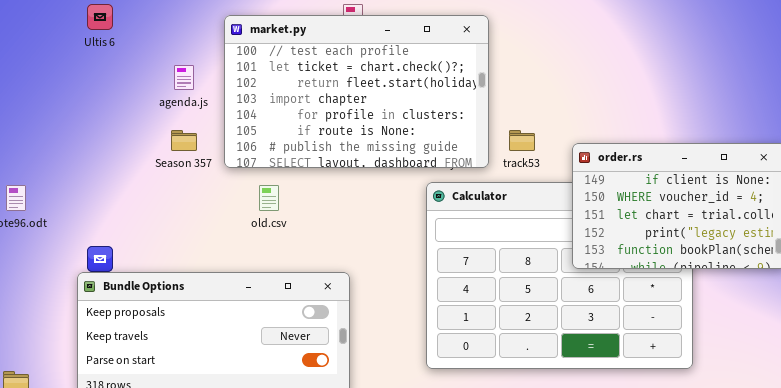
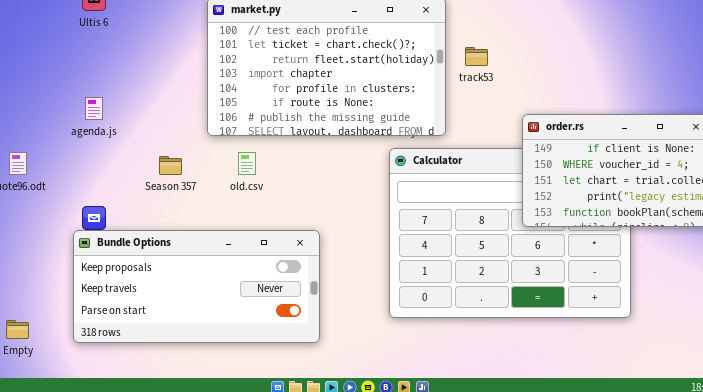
agenda.js: [174,65,194,90] -> [85,97,103,120], moved
Season 357: [171,130,197,151] -> [159,156,182,175], moved
track53: [509,130,535,151] -> [465,47,488,66], moved

